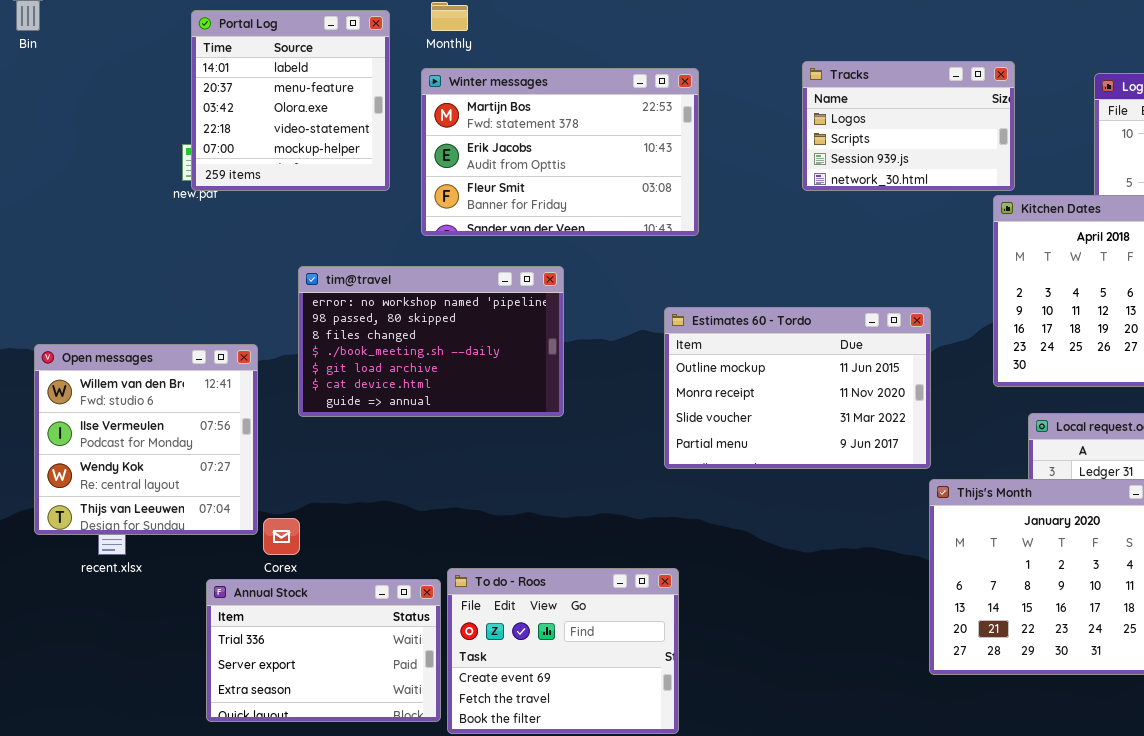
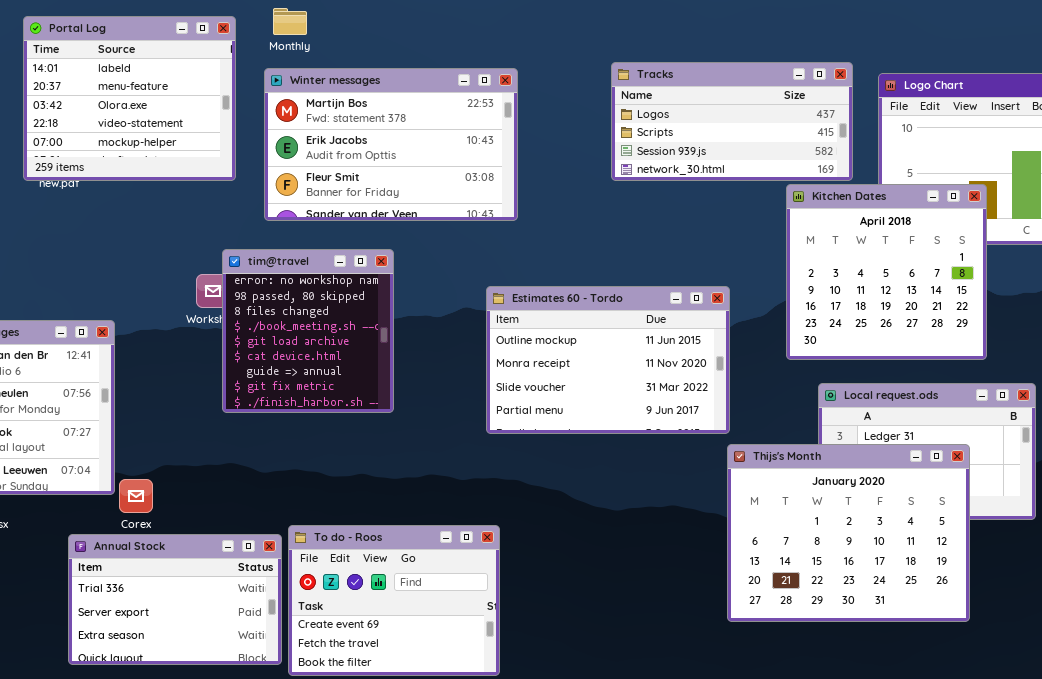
Portal Log: [191,10,390,191] -> [23,16,236,181], resized
Tracks: [802,61,1015,191] -> [611,62,853,181], resized
tim@travel: [298,266,564,417] -> [222,249,394,413], resized

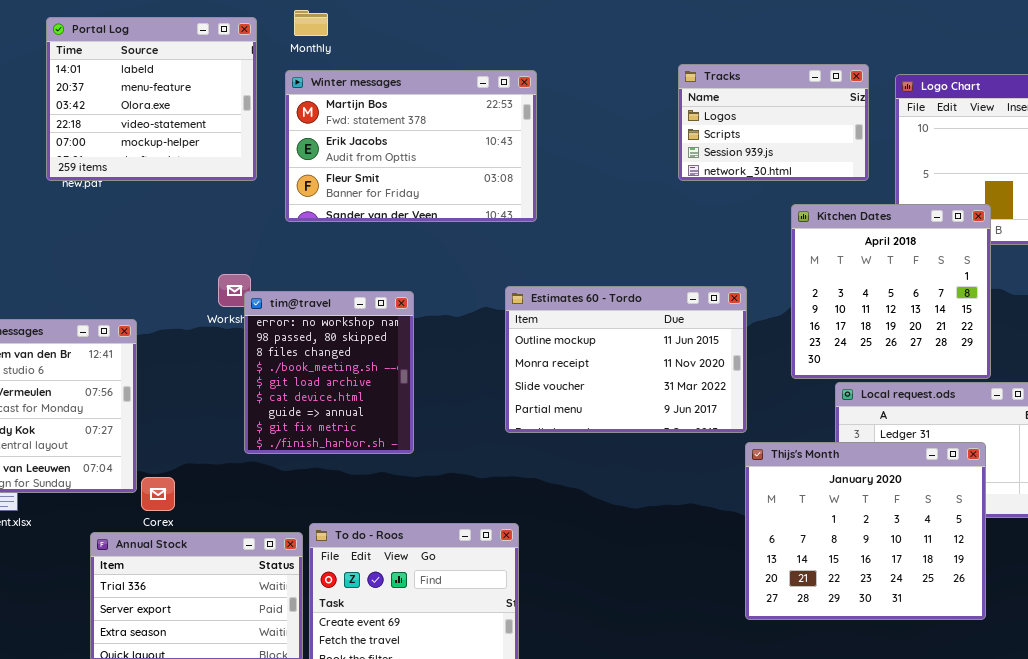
Tracks: [611,62,853,181] -> [678,64,869,181], resized
Kitchen Dates: [786,184,987,360] -> [791,204,991,379], moved
tim@travel: [222,249,394,413] -> [244,291,414,454], moved

